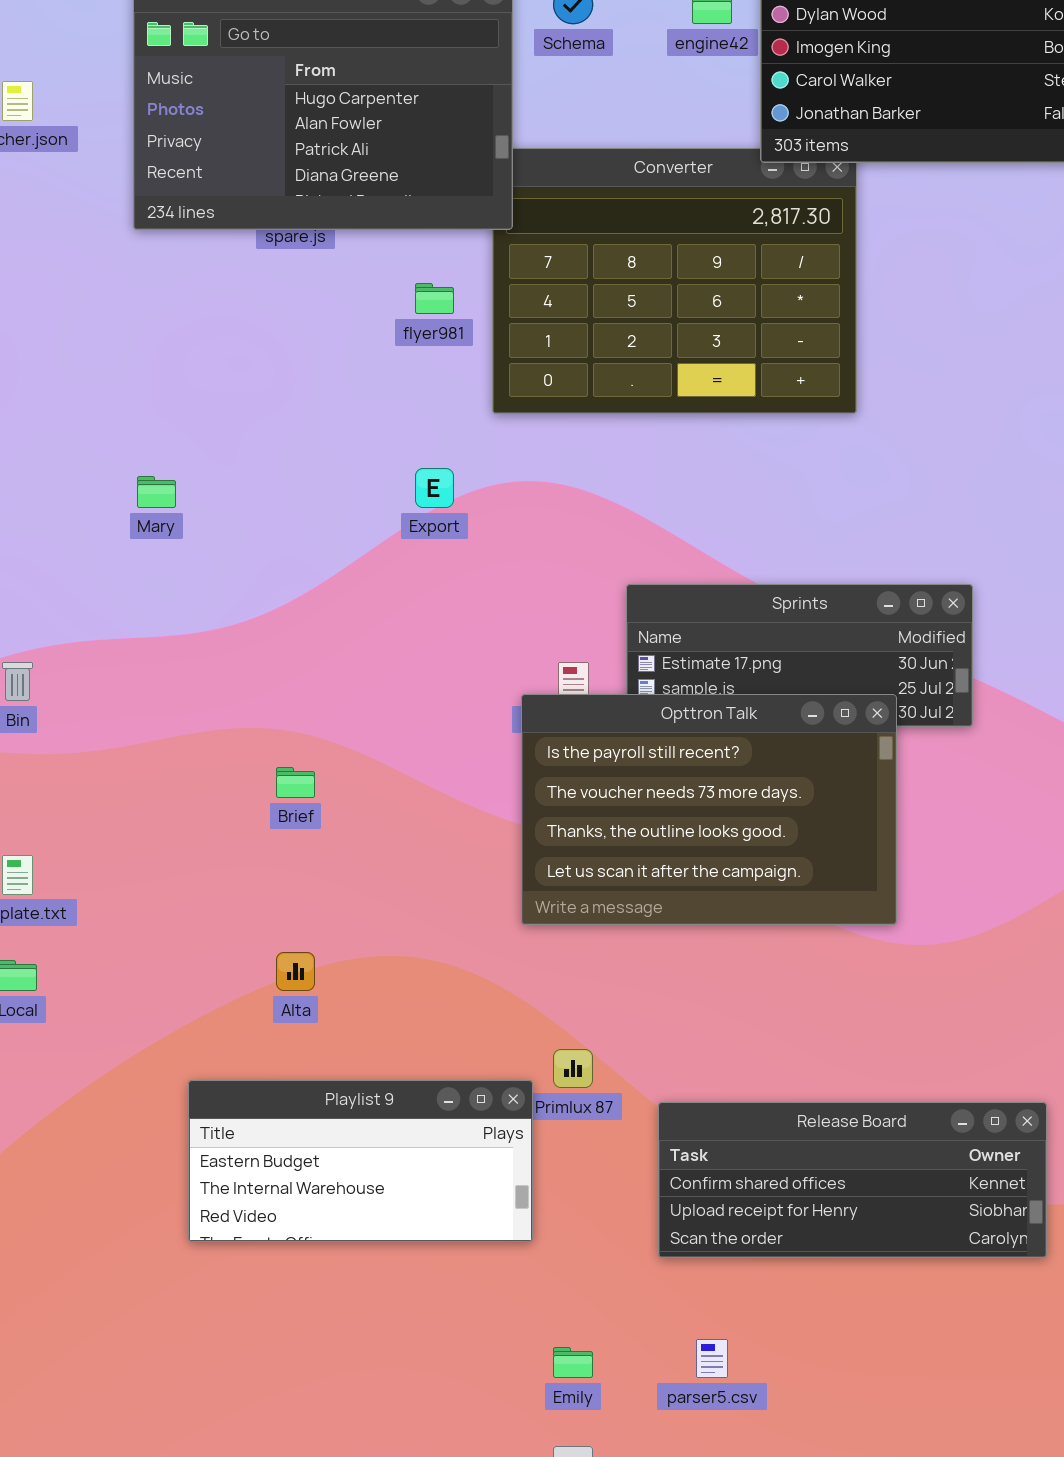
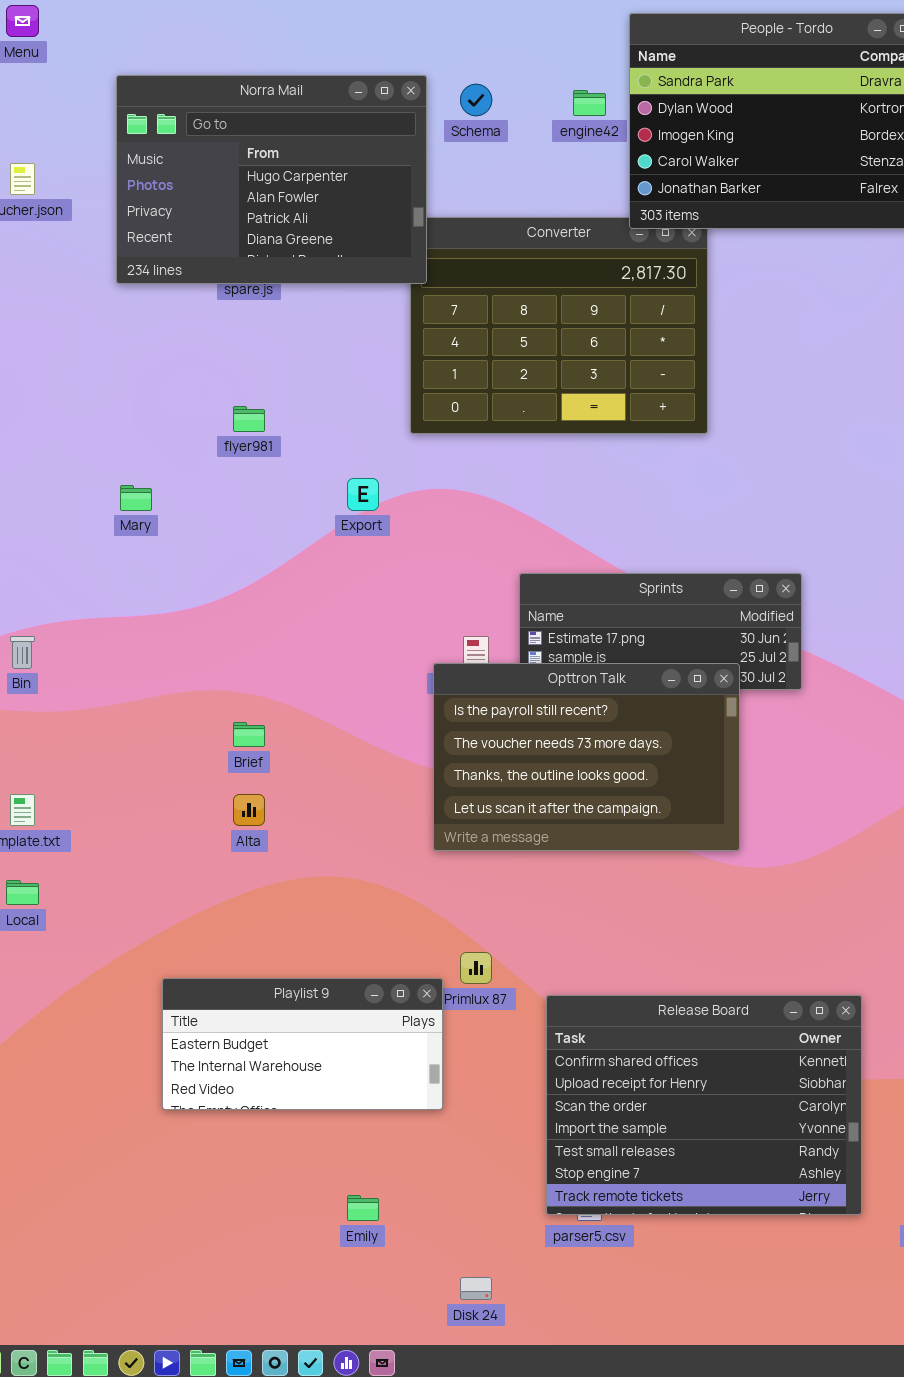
flyer981: [415,283,454,314] -> [233,406,265,432], moved
Alta: [276,952,315,991] -> [233,794,265,826], moved
Release Board: [658,1102,1047,1258] -> [546,995,862,1215], resized
Emily: [553,1347,593,1378] -> [347,1195,379,1221], moved

